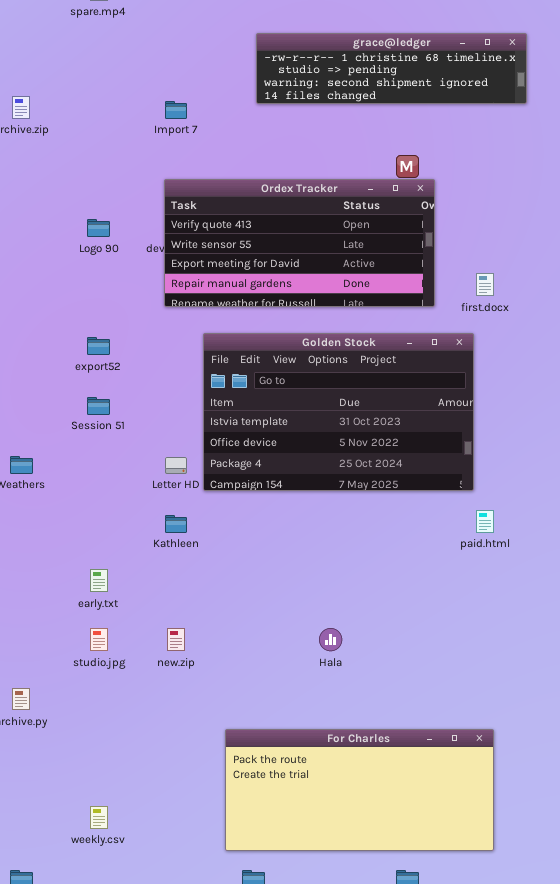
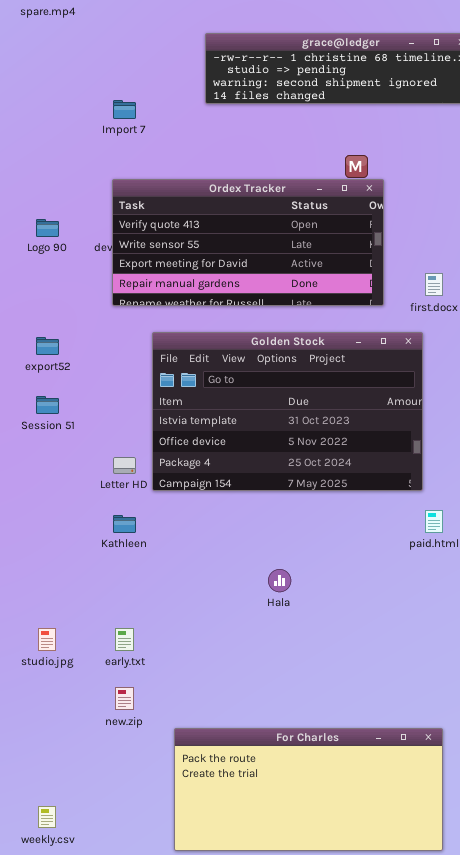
early.txt: [90,569,108,592] -> [115,628,134,651], moved
new.zip: [167,628,185,651] -> [115,687,134,710], moved
Hala: [319,628,342,651] -> [268,569,291,592], moved

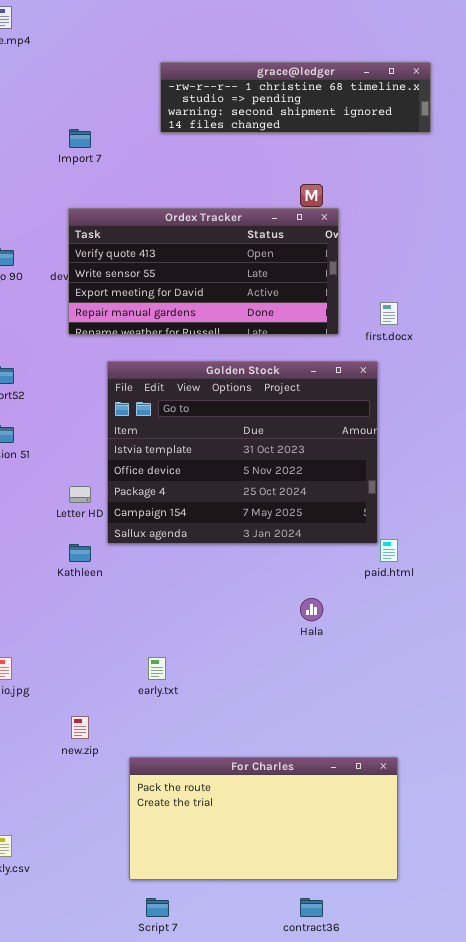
Golden Stock: [152,332,423,491] -> [107,361,378,544], resized
Hala: [268,569,291,592] -> [300,598,323,621], moved
early.txt: [115,628,134,651] -> [148,657,166,680], moved

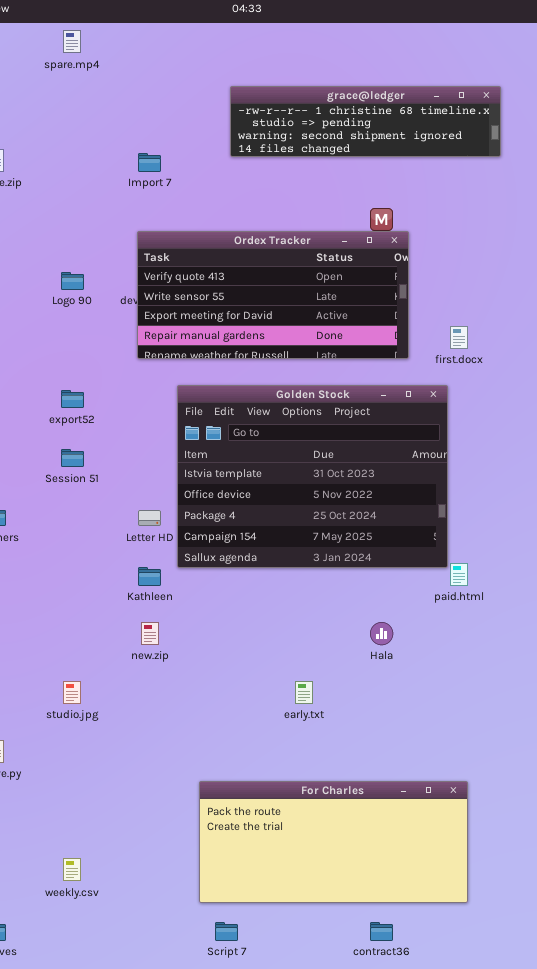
early.txt: [148,657,166,680] -> [295,681,313,704], moved
new.zip: [71,716,89,739] -> [141,622,159,645], moved

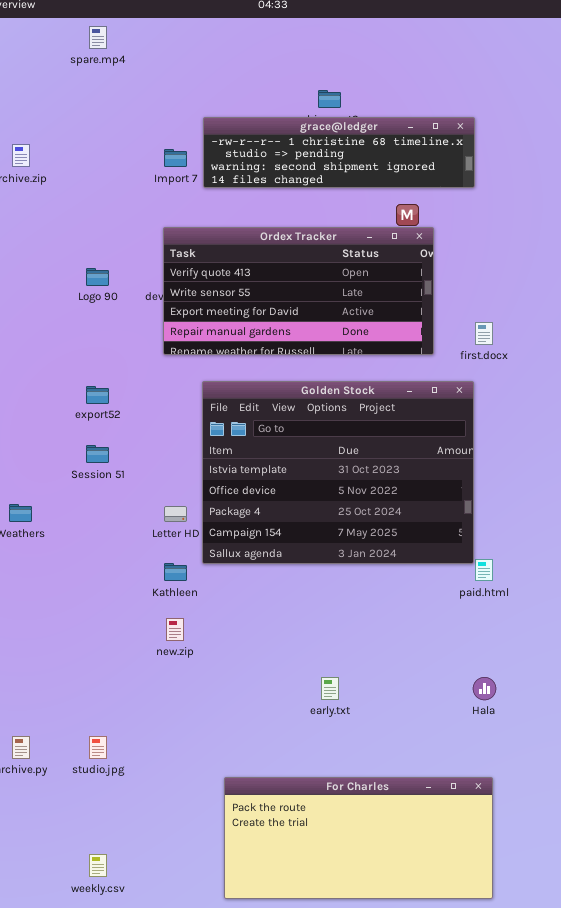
grace@ledger: [230,86,501,157] -> [203,117,475,188], moved
Hala: [370,622,393,645] -> [473,677,496,700], moved
studio.jpg: [63,681,81,704] -> [89,736,107,759], moved

